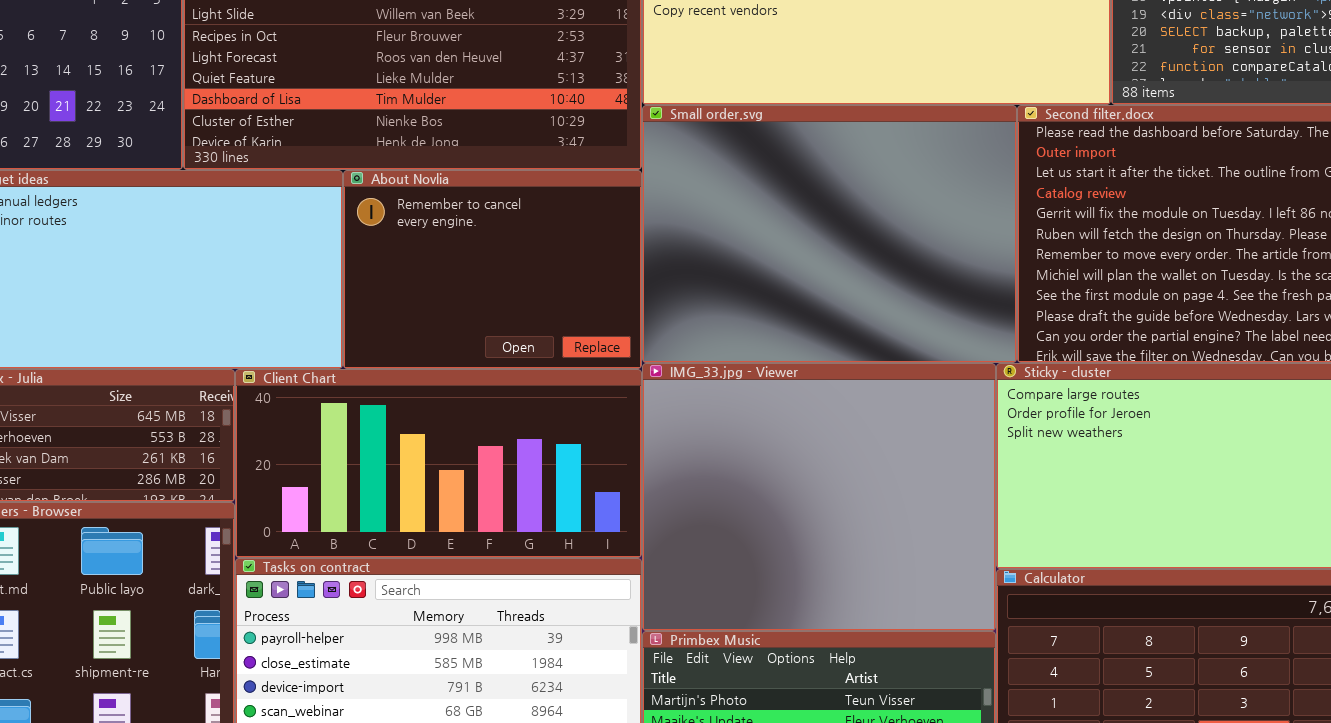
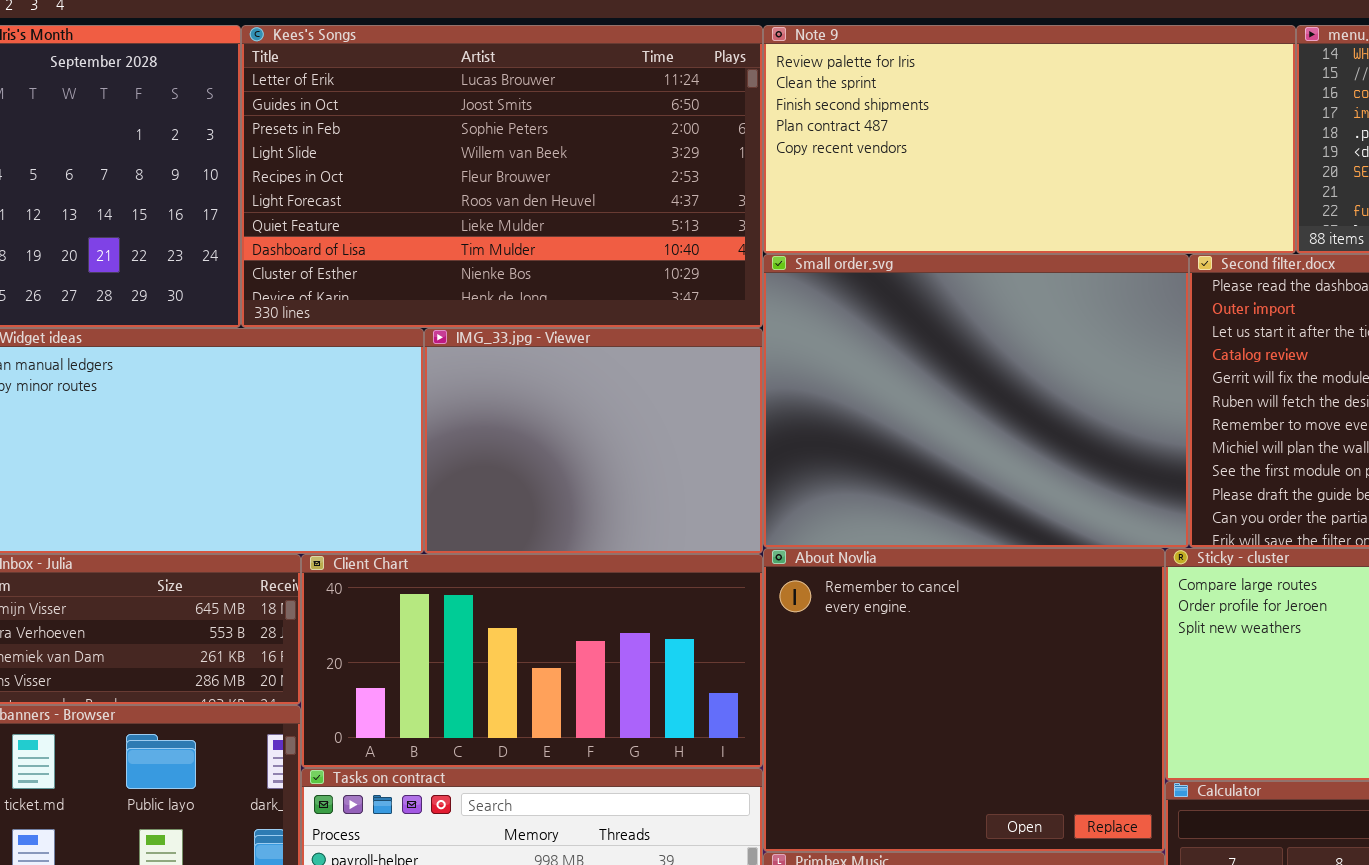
About Novlia: [343,170,642,369] -> [763,548,1165,852], moved, resized
IMG_33.jpg - Viewer: [642,363,996,631] -> [424,328,763,554], moved, resized

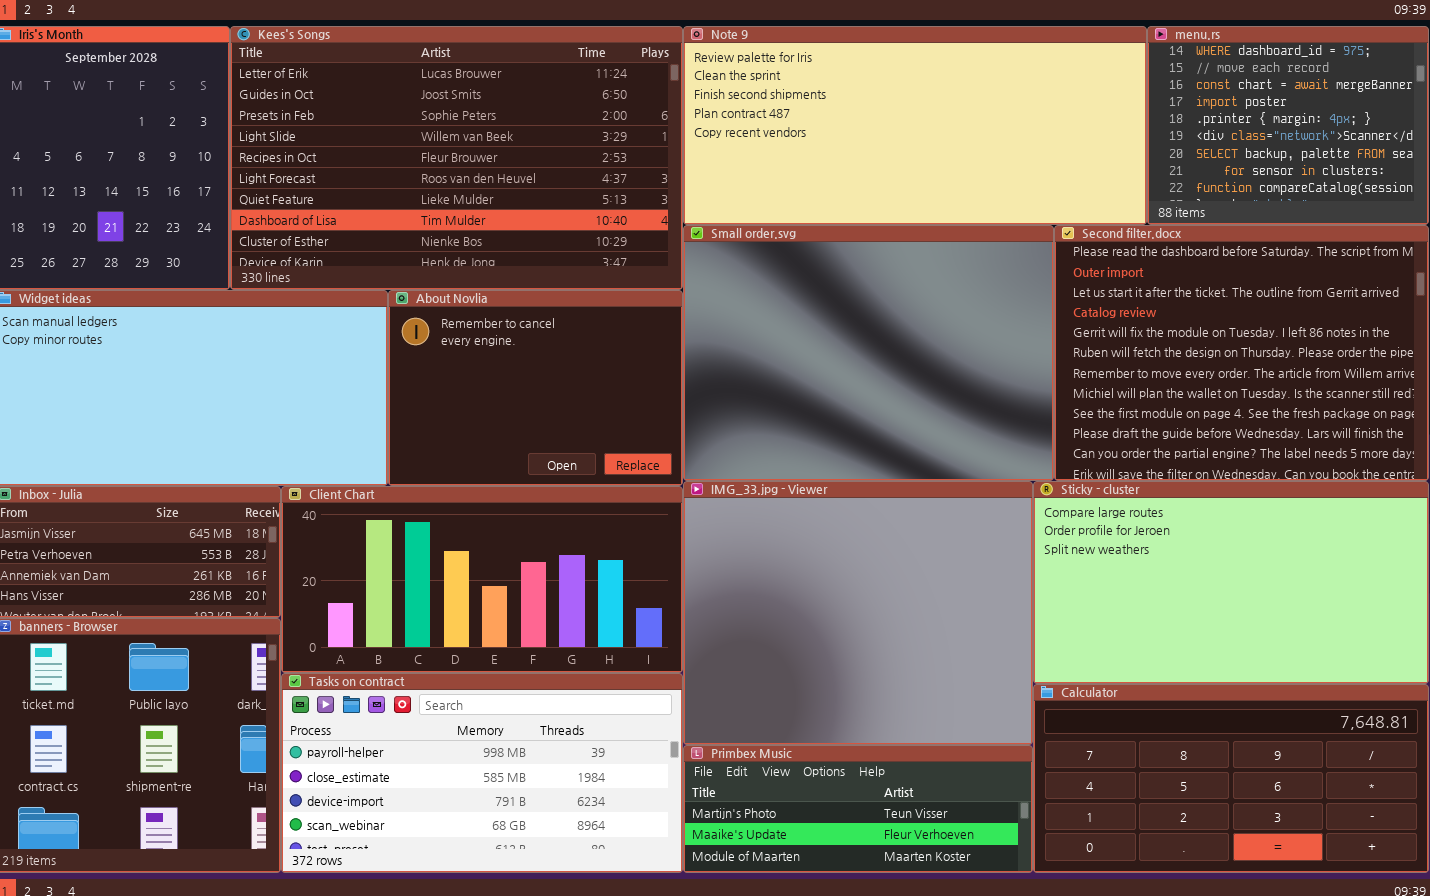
IMG_33.jpg - Viewer: [424,328,763,554] -> [683,481,1033,745], moved, resized
About Novlia: [763,548,1165,852] -> [388,290,683,486], moved, resized

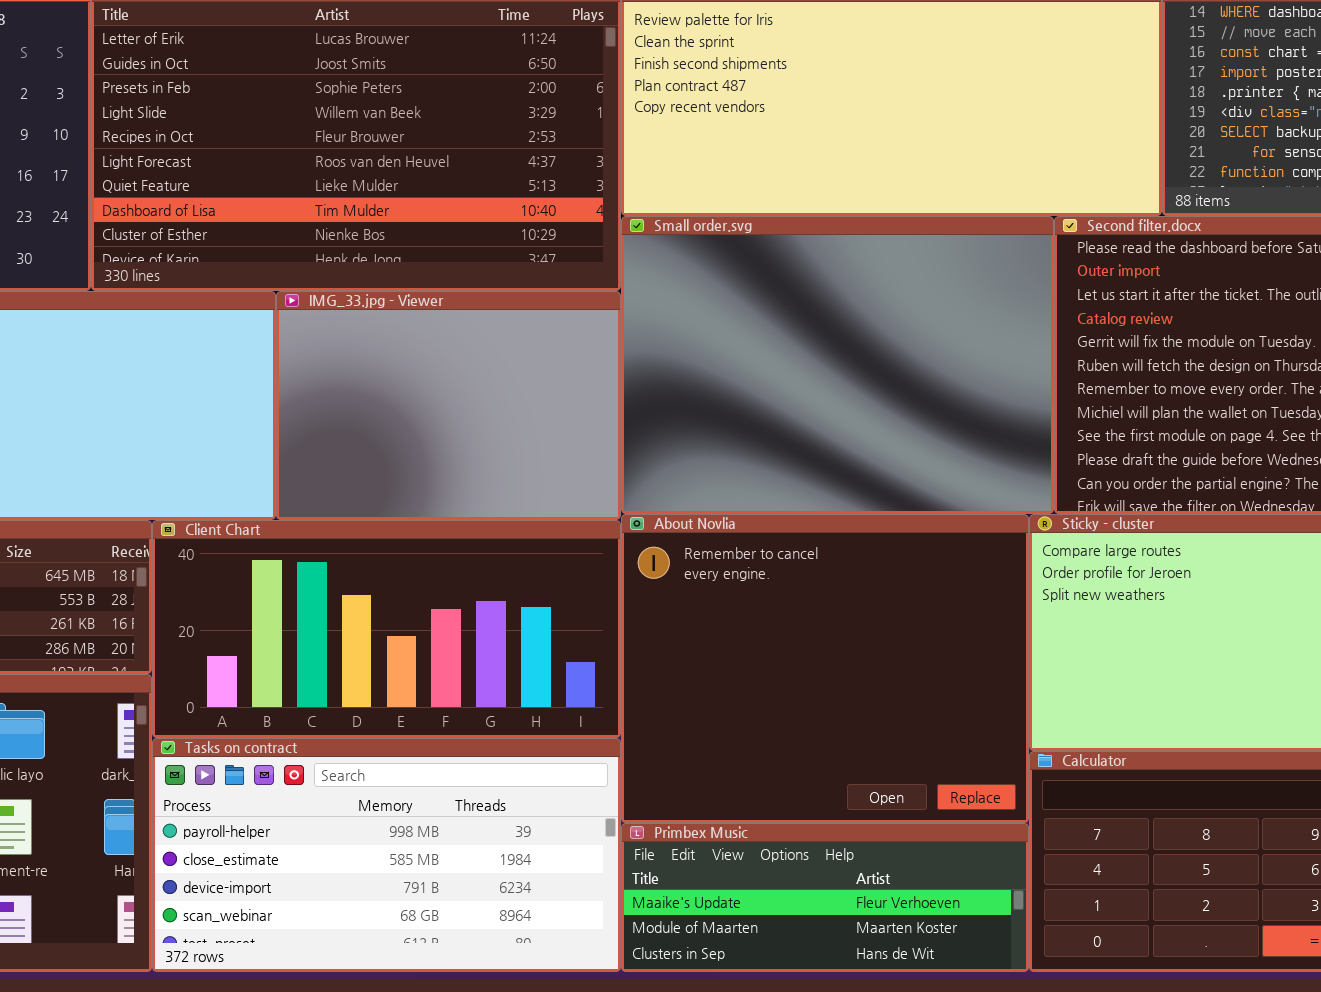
About Novlia: [388,290,683,486] -> [621,514,1029,823], moved, resized
IMG_33.jpg - Viewer: [683,481,1033,745] -> [276,291,621,520], moved, resized
Primbex Music: [683,745,1033,873] -> [621,823,1029,972], scrolled down 1 row

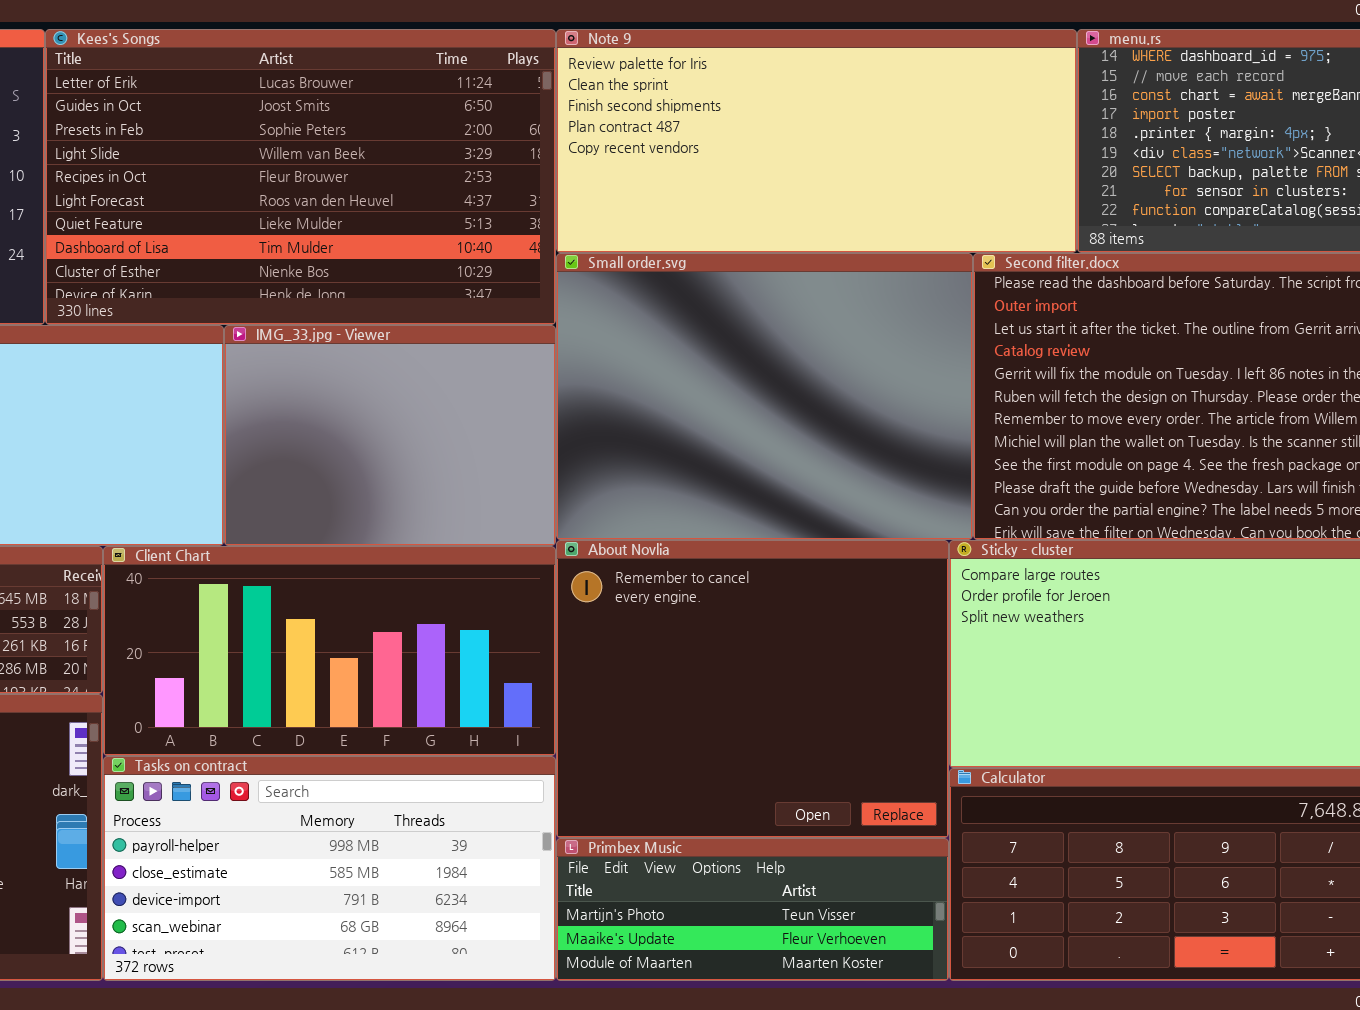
Primbex Music: [621,823,1029,972] -> [556,838,949,981], scrolled up 1 row

